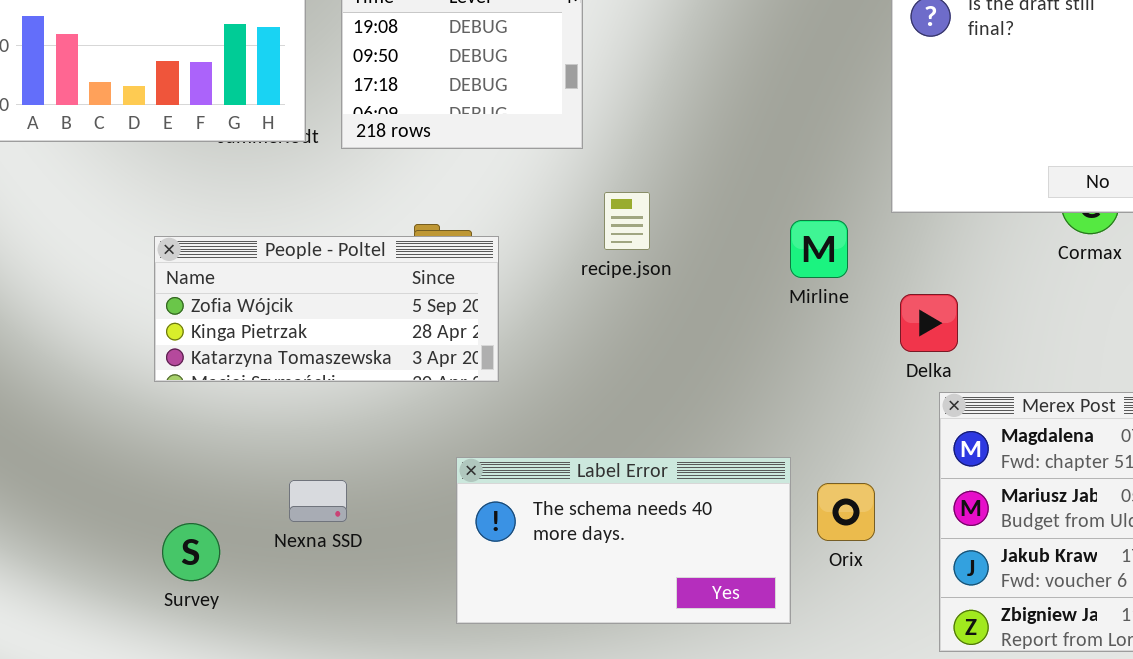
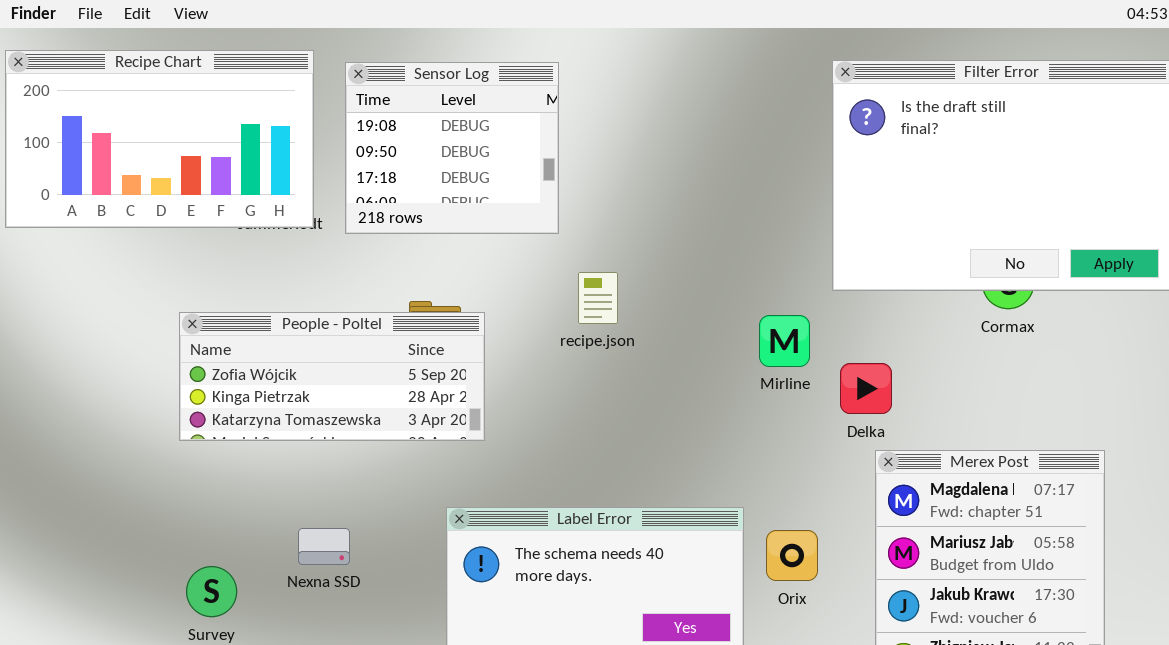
Mirline: [790,220,848,278] -> [759,315,810,367], moved

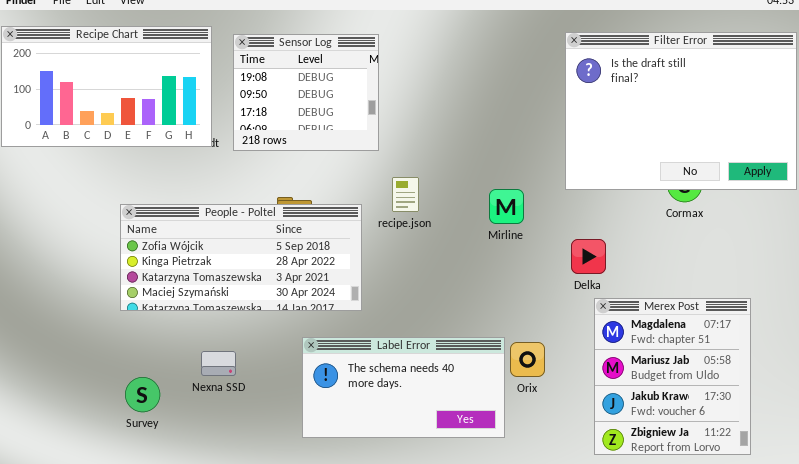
People - Poltel: [179,312,485,441] -> [120,204,362,311], resized
Mirline: [759,315,810,367] -> [489,189,524,224], moved
Orix: [766,530,818,581] -> [510,342,545,377], moved

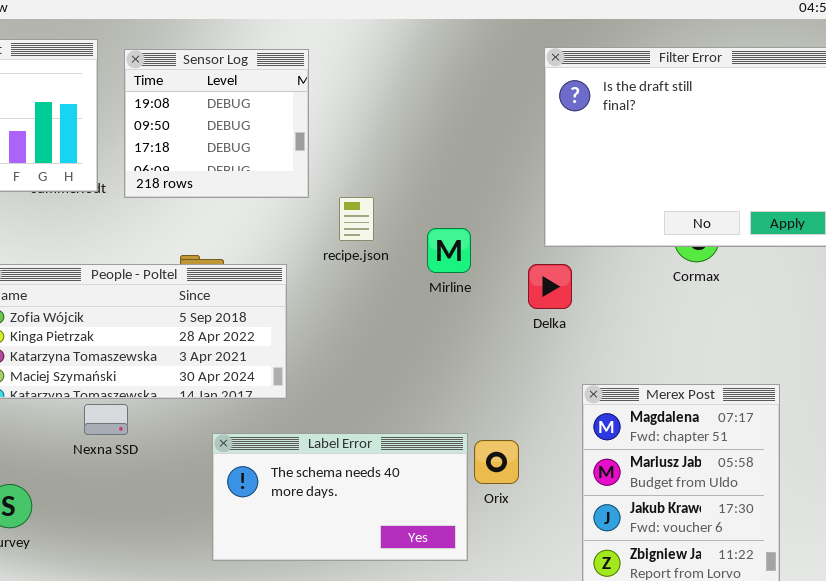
recipe.json: [392,177,419,212] -> [339,197,374,241], moved
Mirline: [489,189,524,224] -> [427,228,471,273], moved
Delka: [571,239,606,274] -> [528,264,572,309], moved
Nexna SSD: [201,351,236,376] -> [84,404,128,435], moved

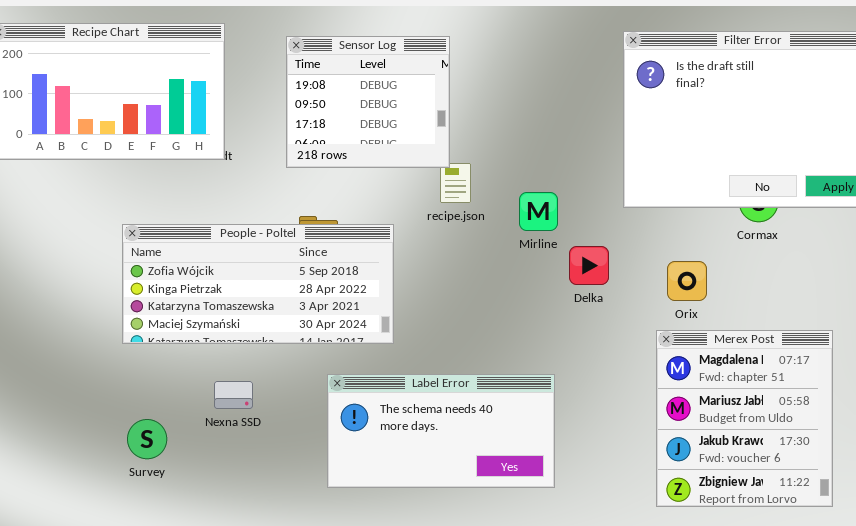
Sensor Log: [124,49,309,198] -> [286,36,450,168], moved
Delka: [528,264,572,309] -> [569,246,609,285], moved
Nexna SSD: [84,404,128,435] -> [214,381,253,409], moved
Orix: [474,440,519,484] -> [667,261,707,301], moved

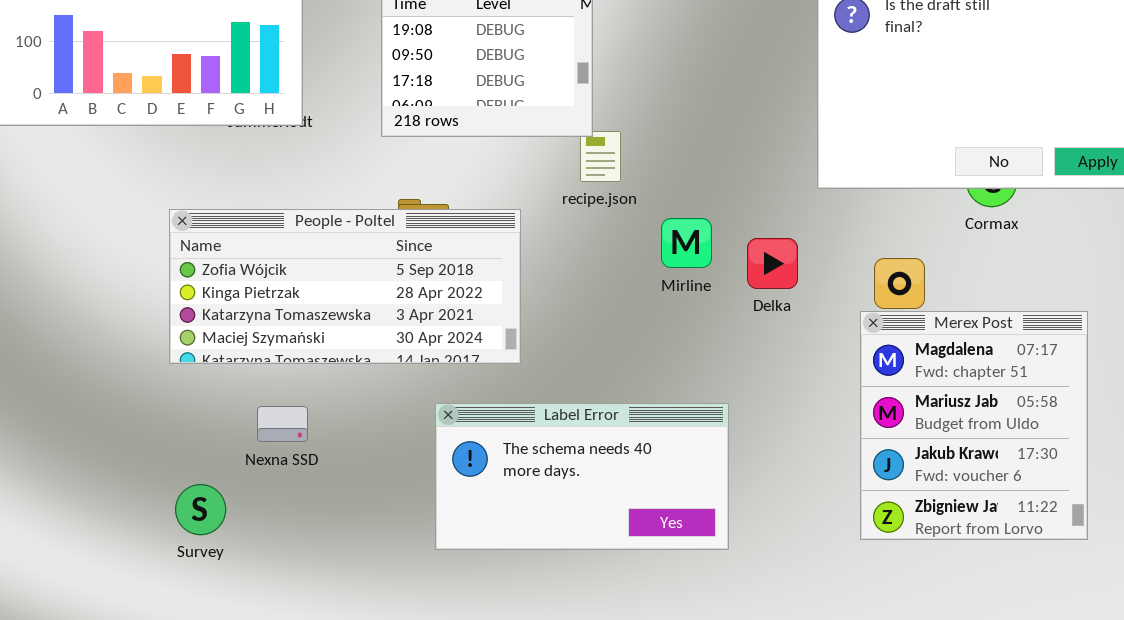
Mirline: [519,192,558,231] -> [661,218,712,268], moved
Merex Post: [656,330,833,507] -> [860,311,1088,540], moved
Nexna SSD: [214,381,253,409] -> [257,406,308,442], moved
Survey: [127,419,167,459] -> [175,484,226,535], moved

